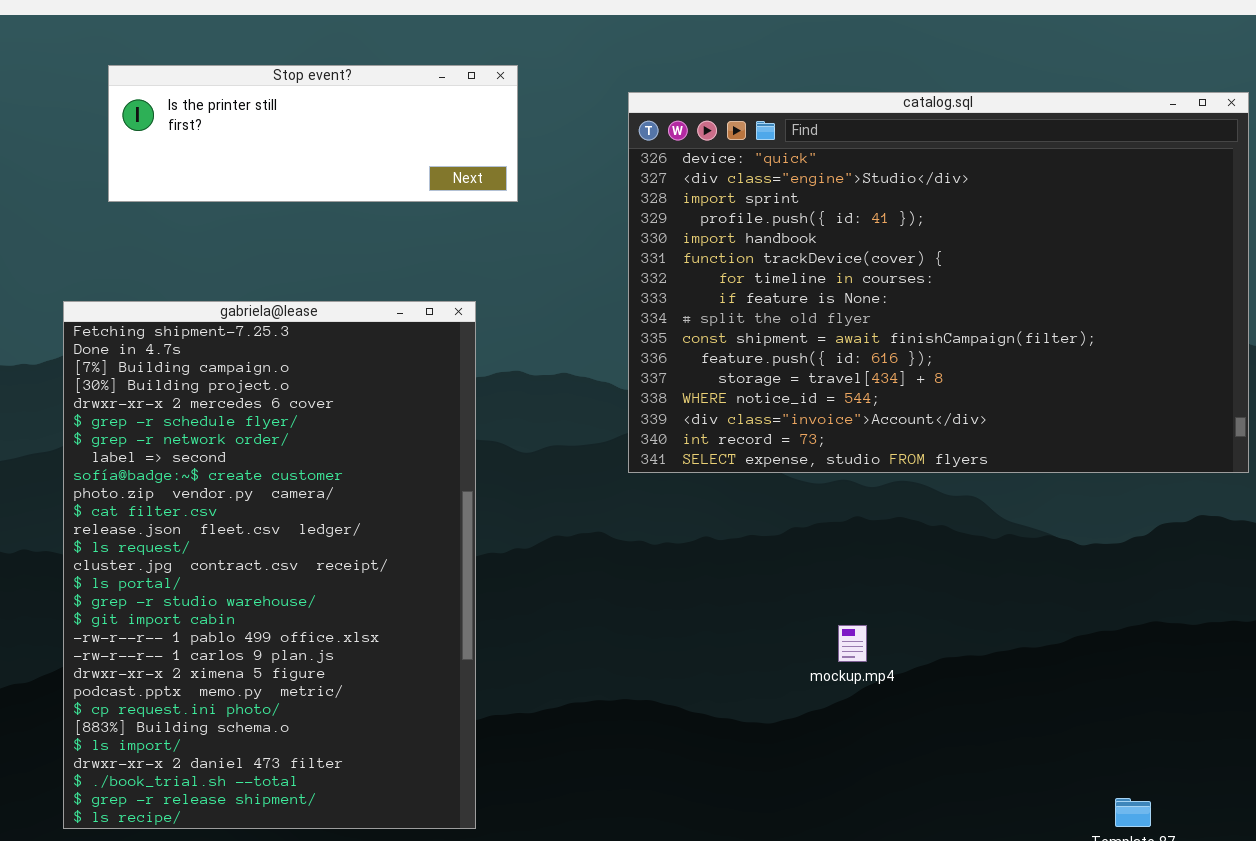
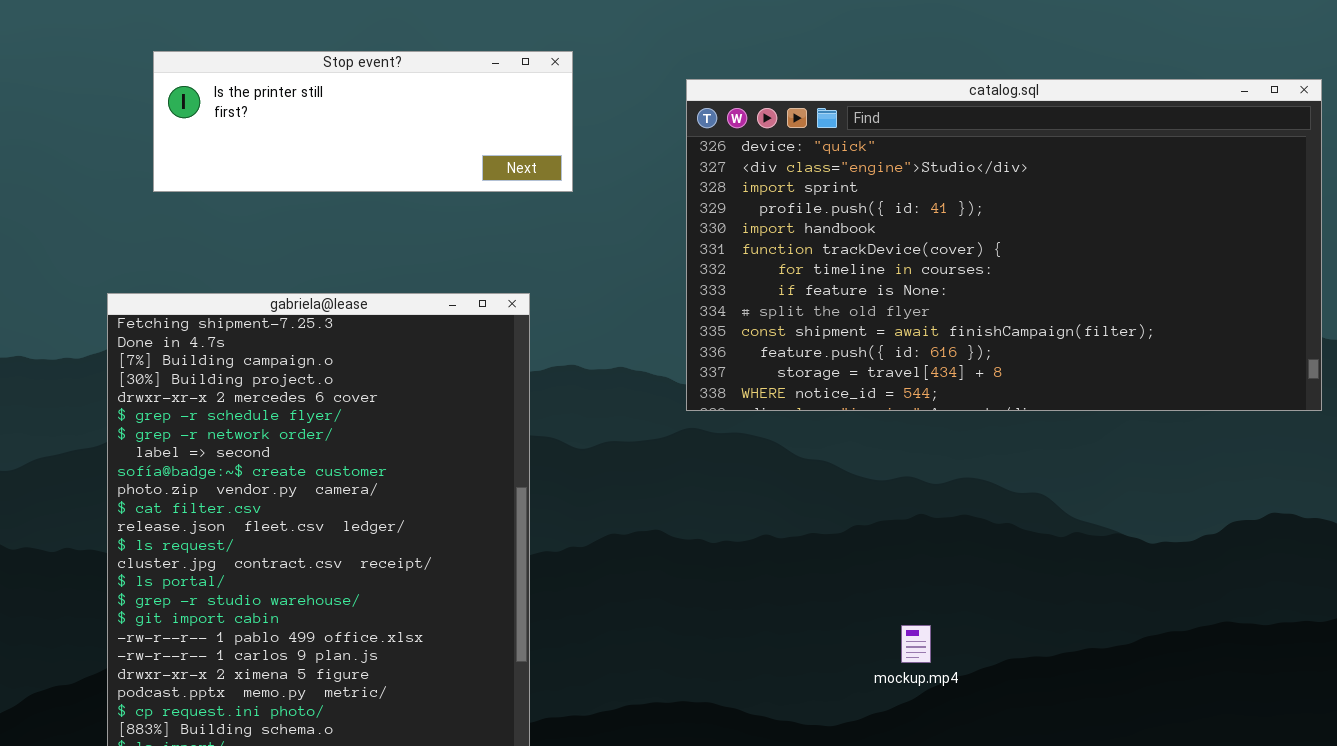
catalog.sql: [628,92,1249,473] -> [686,79,1322,411], resized

